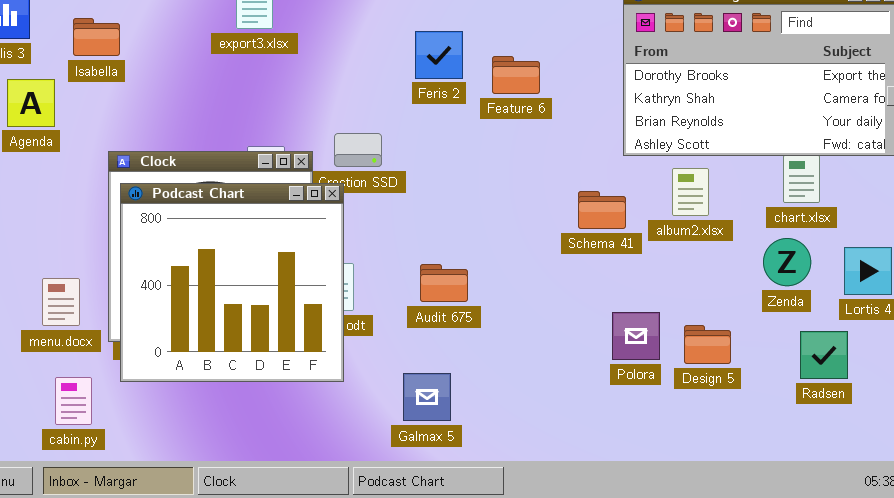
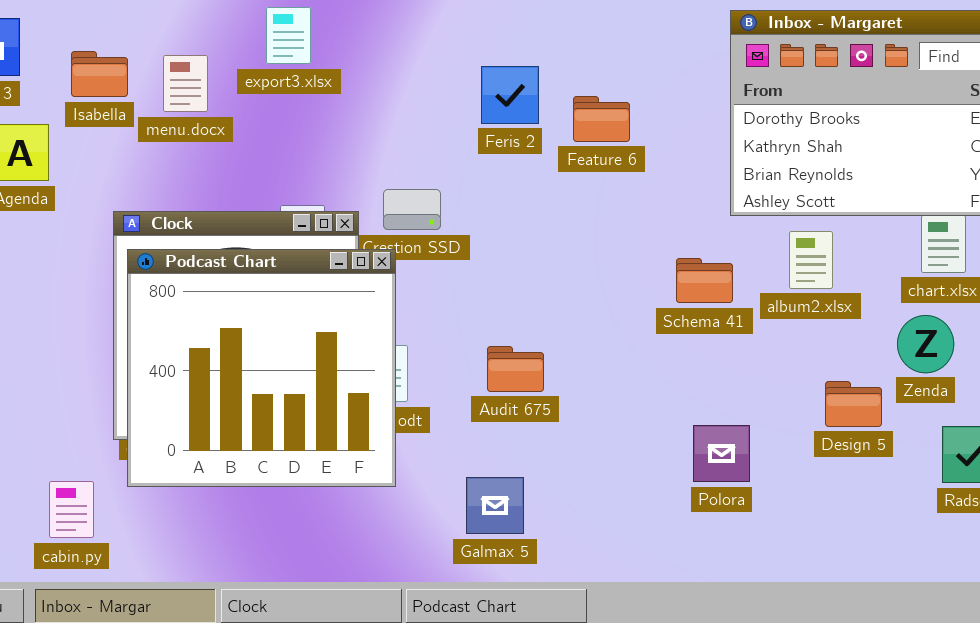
menu.docx: [42,278,80,326] -> [163,55,208,112], moved
Polora: [612,312,660,360] -> [693,425,750,482], moved
Design 5: [684,325,731,364] -> [825,381,882,427], moved

